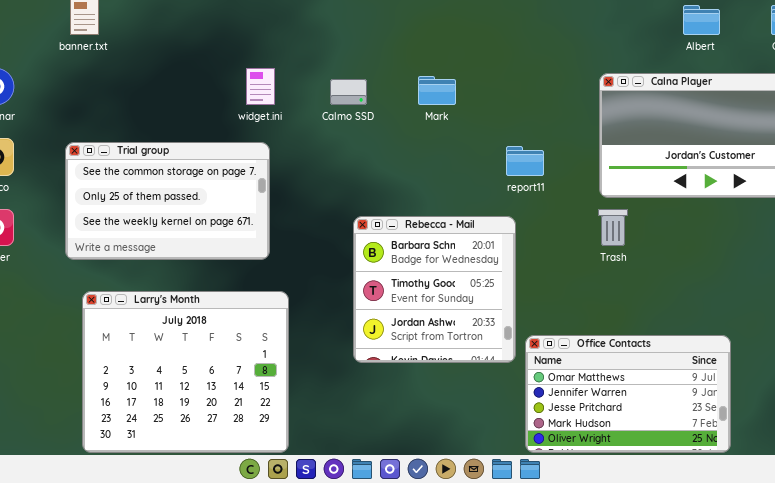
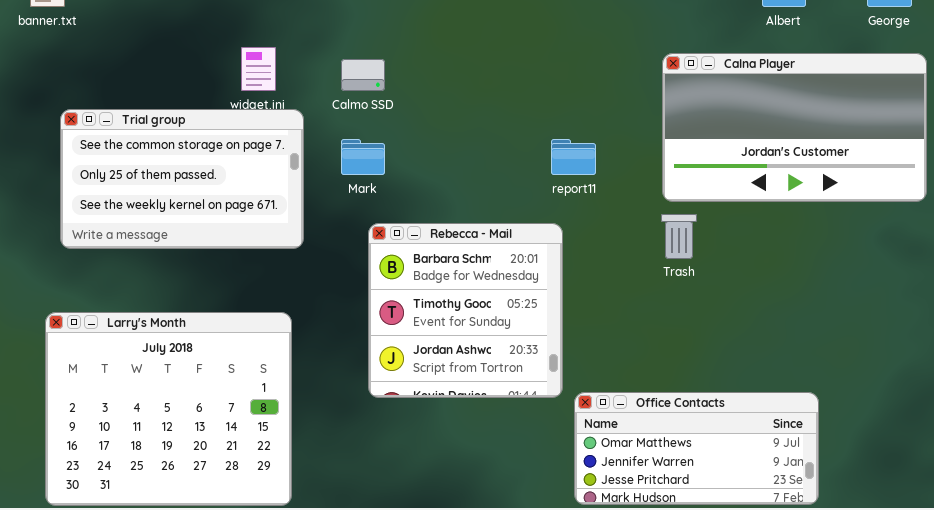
Mark: [418,76,456,105] -> [341,139,385,175], moved
Trial group: [65,142,270,260] -> [60,109,304,249], moved
Office Contacts: [525,335,731,453] -> [574,392,819,505], resized

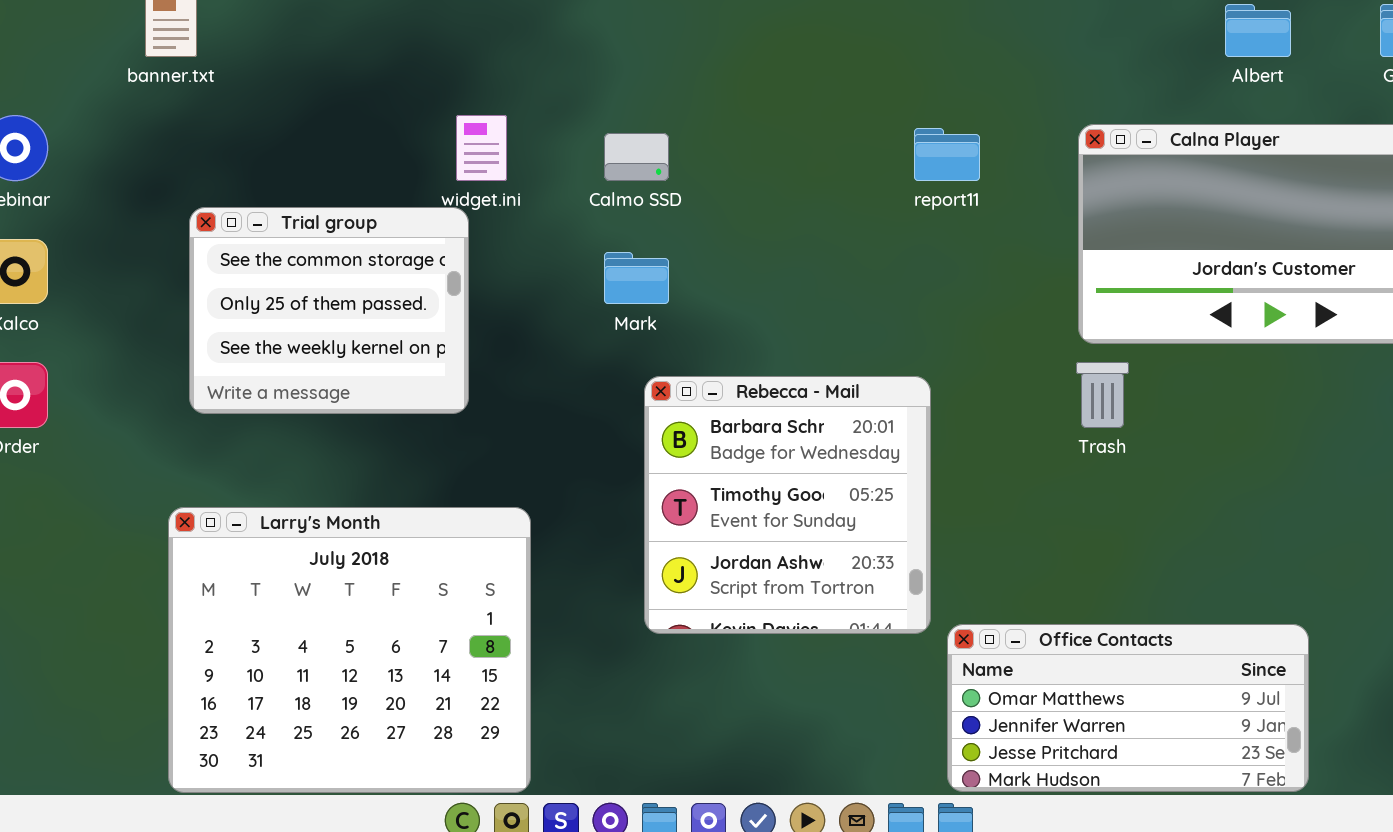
Trial group: [60,109,304,249] -> [189,207,469,414], resized
report11: [551,139,596,175] -> [914,128,980,181], moved

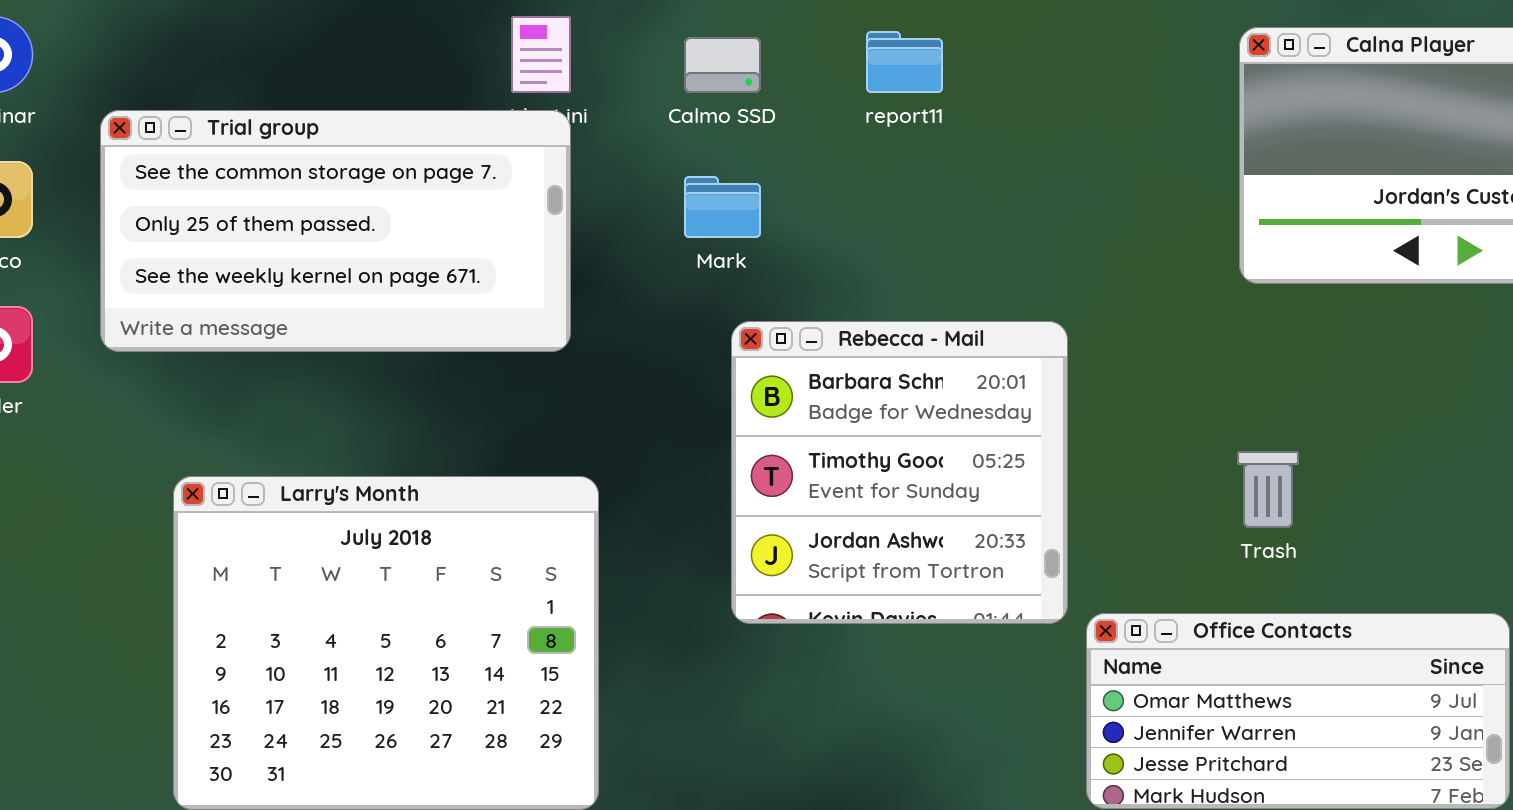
report11: [914,128,980,181] -> [866,31,943,93], moved
Trial group: [189,207,469,414] -> [100,110,571,352], moved, resized
Trash: [1076,362,1129,428] -> [1237,451,1299,528], moved

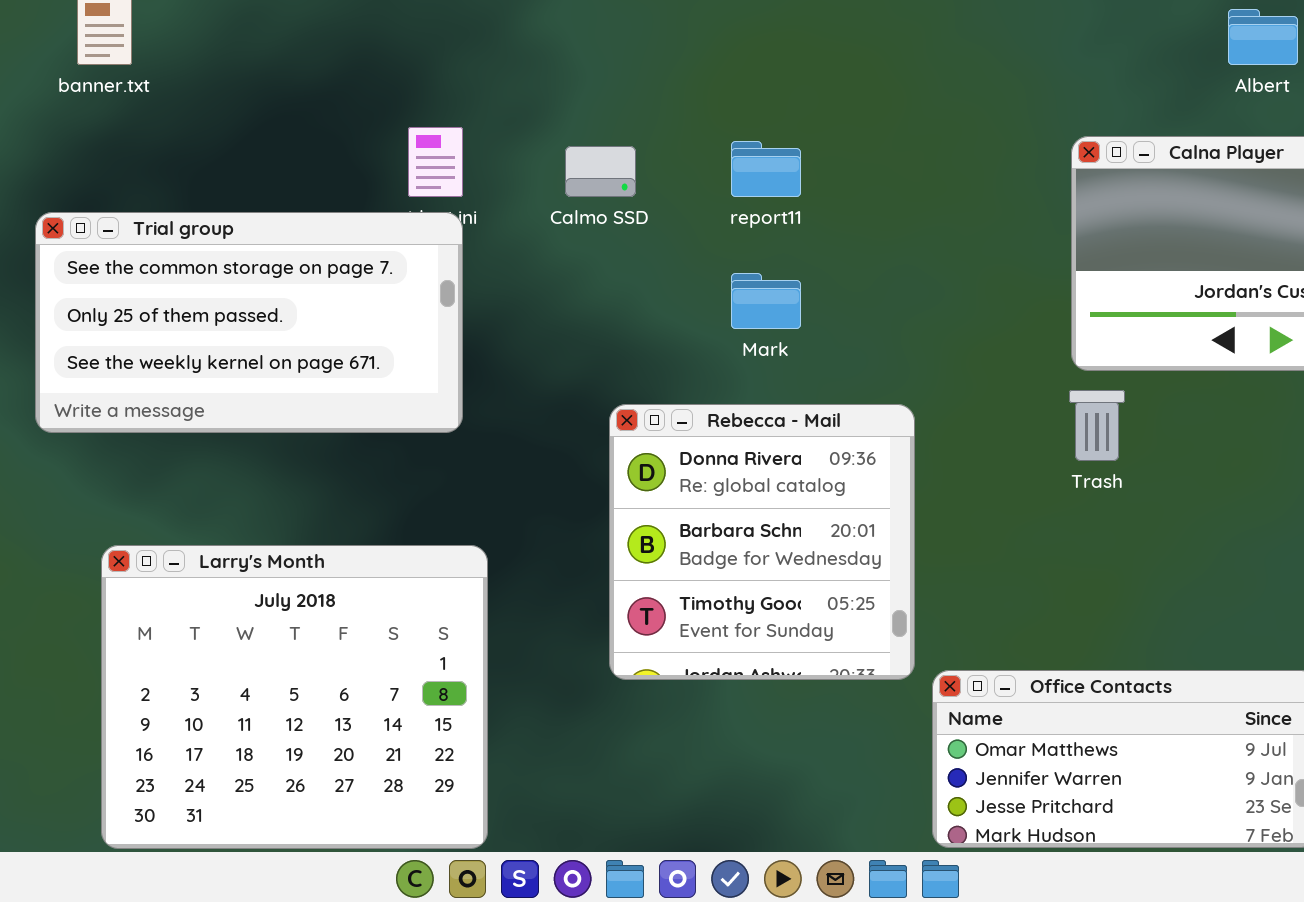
Mark: [684,176,761,238] -> [731,273,801,329], moved
Rebecca - Mail: [731,321,1068,624] -> [609,404,915,680], scrolled up 1 row
Trash: [1237,451,1299,528] -> [1069,390,1125,461], moved

